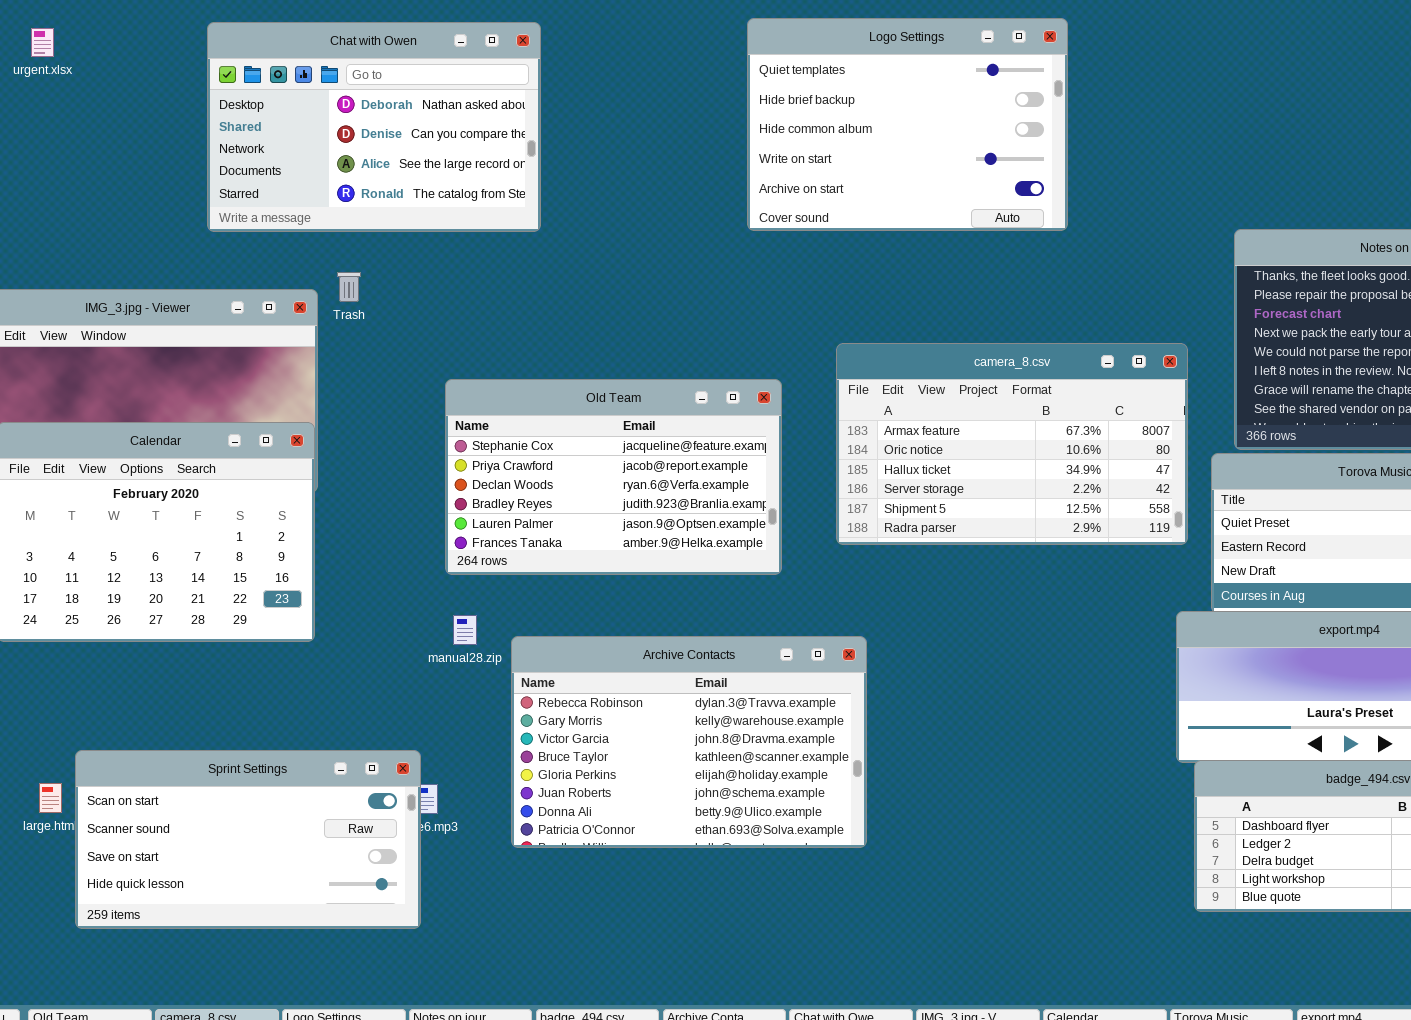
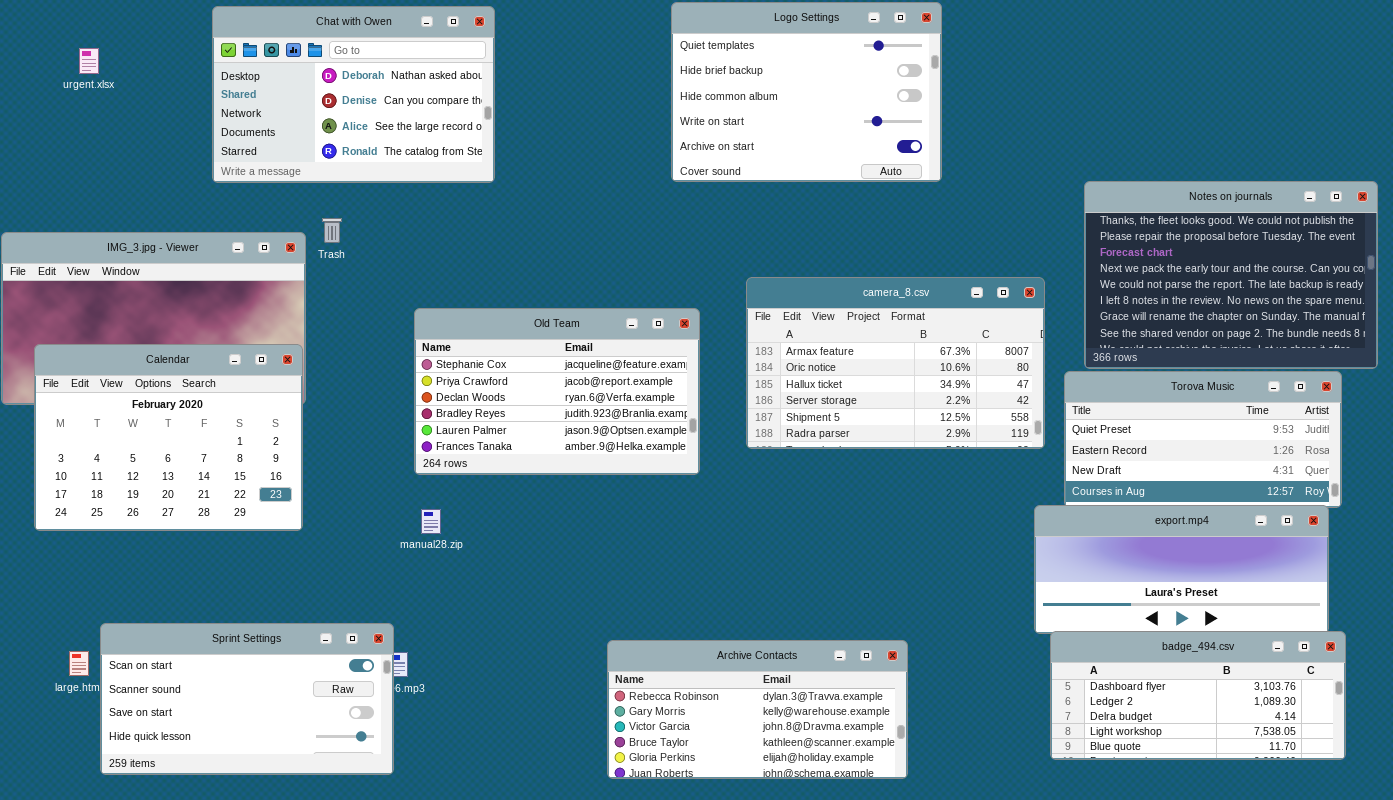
urgent.xlsx: [31,28,54,57] -> [79,48,99,74], moved
Archive Contacts: [511,636,867,848] -> [607,640,908,779], moved, resized

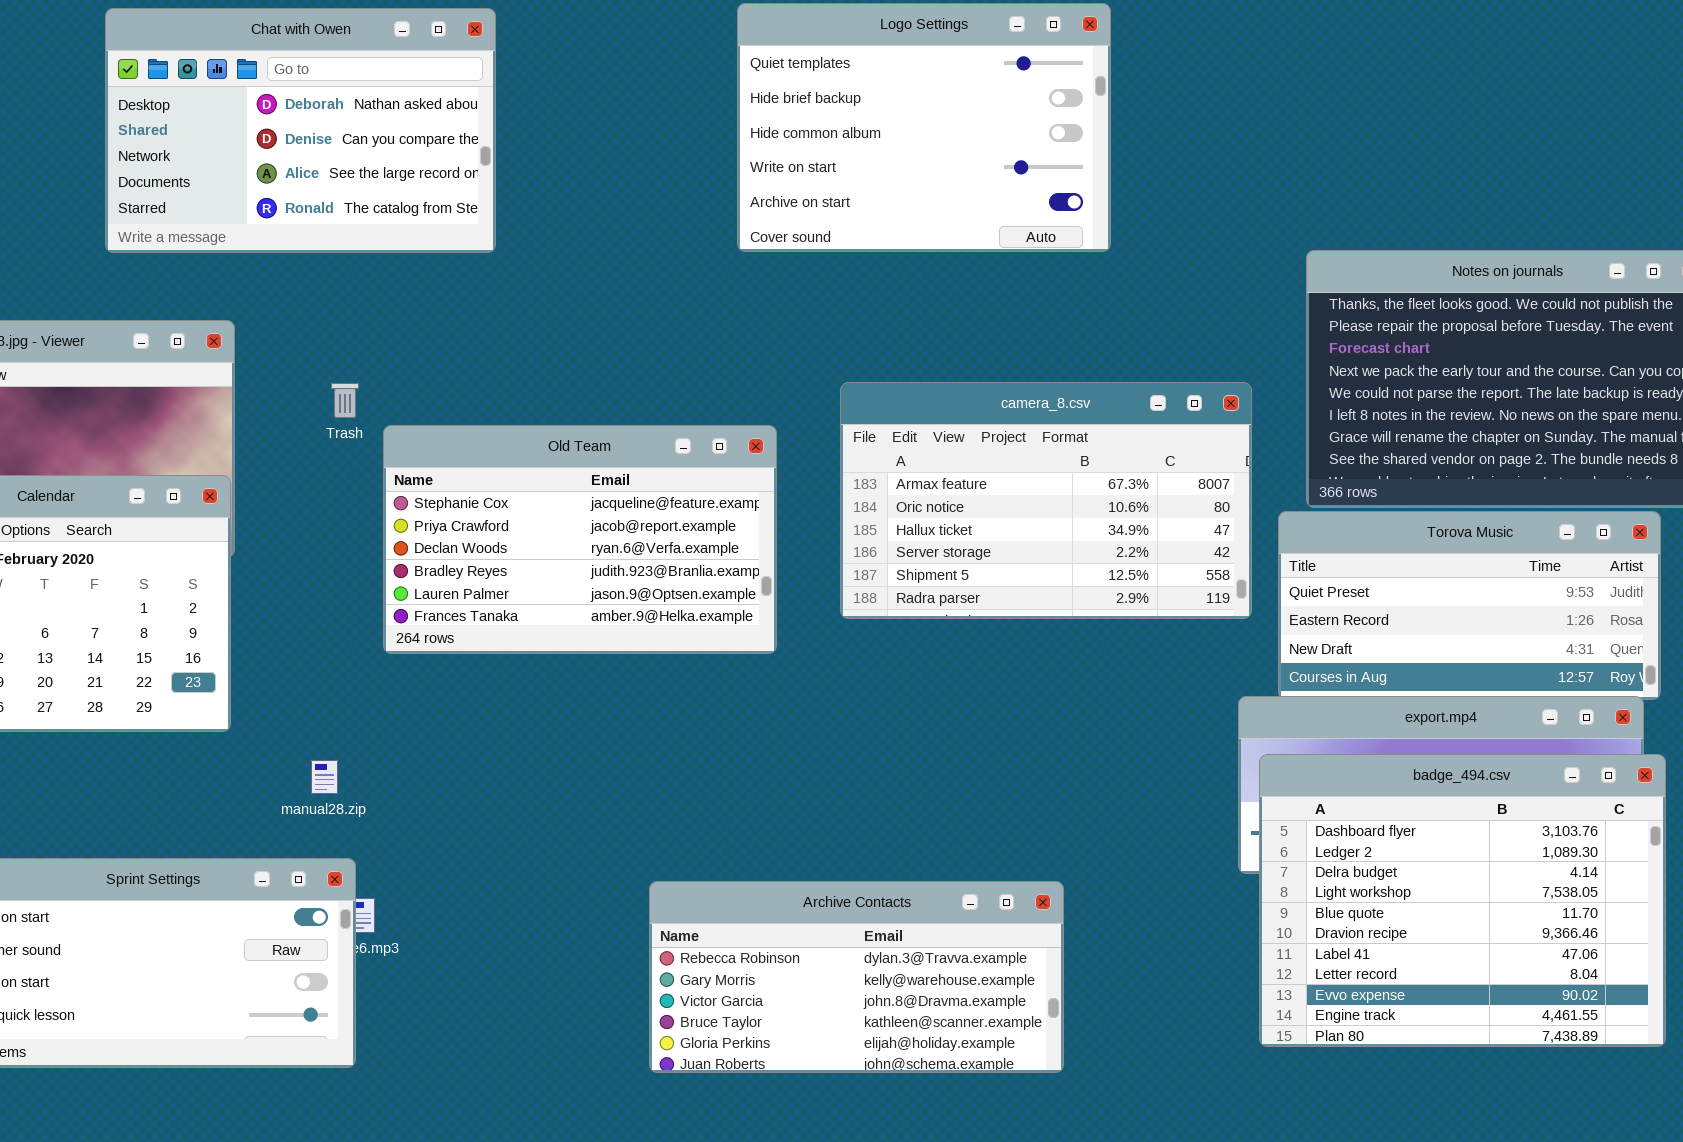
Trash: [322,218,342,243] -> [331,383,359,418], moved
manual28.zip: [421,509,441,534] -> [311,760,338,794], moved
badge_494.csv: [1050,631,1346,760] -> [1259,754,1666,1047], resized

